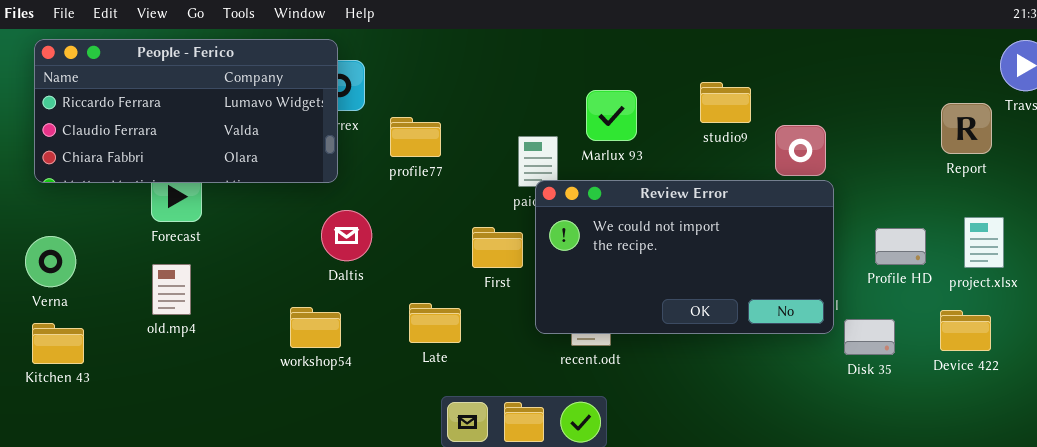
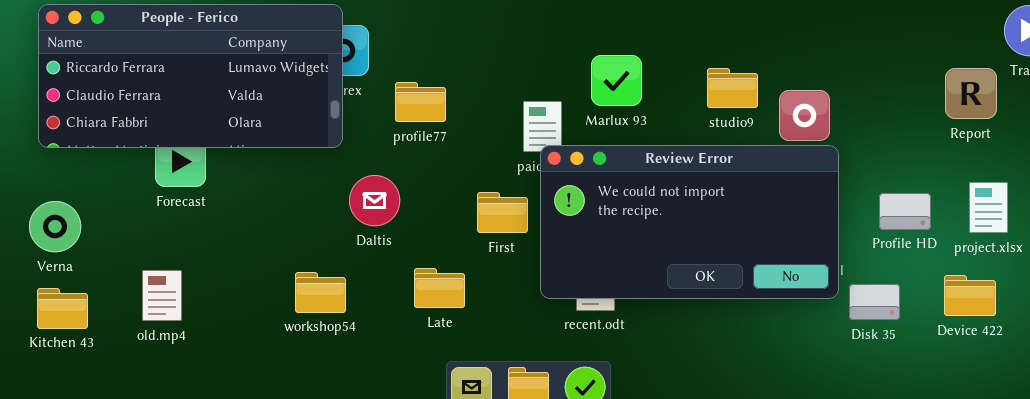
studio9: [700,82,751,123] -> [707,68,758,108], moved
Daltis: [321,210,372,261] -> [349,175,400,226], moved
old.mp4: [152,264,191,315] -> [142,270,182,321], moved

